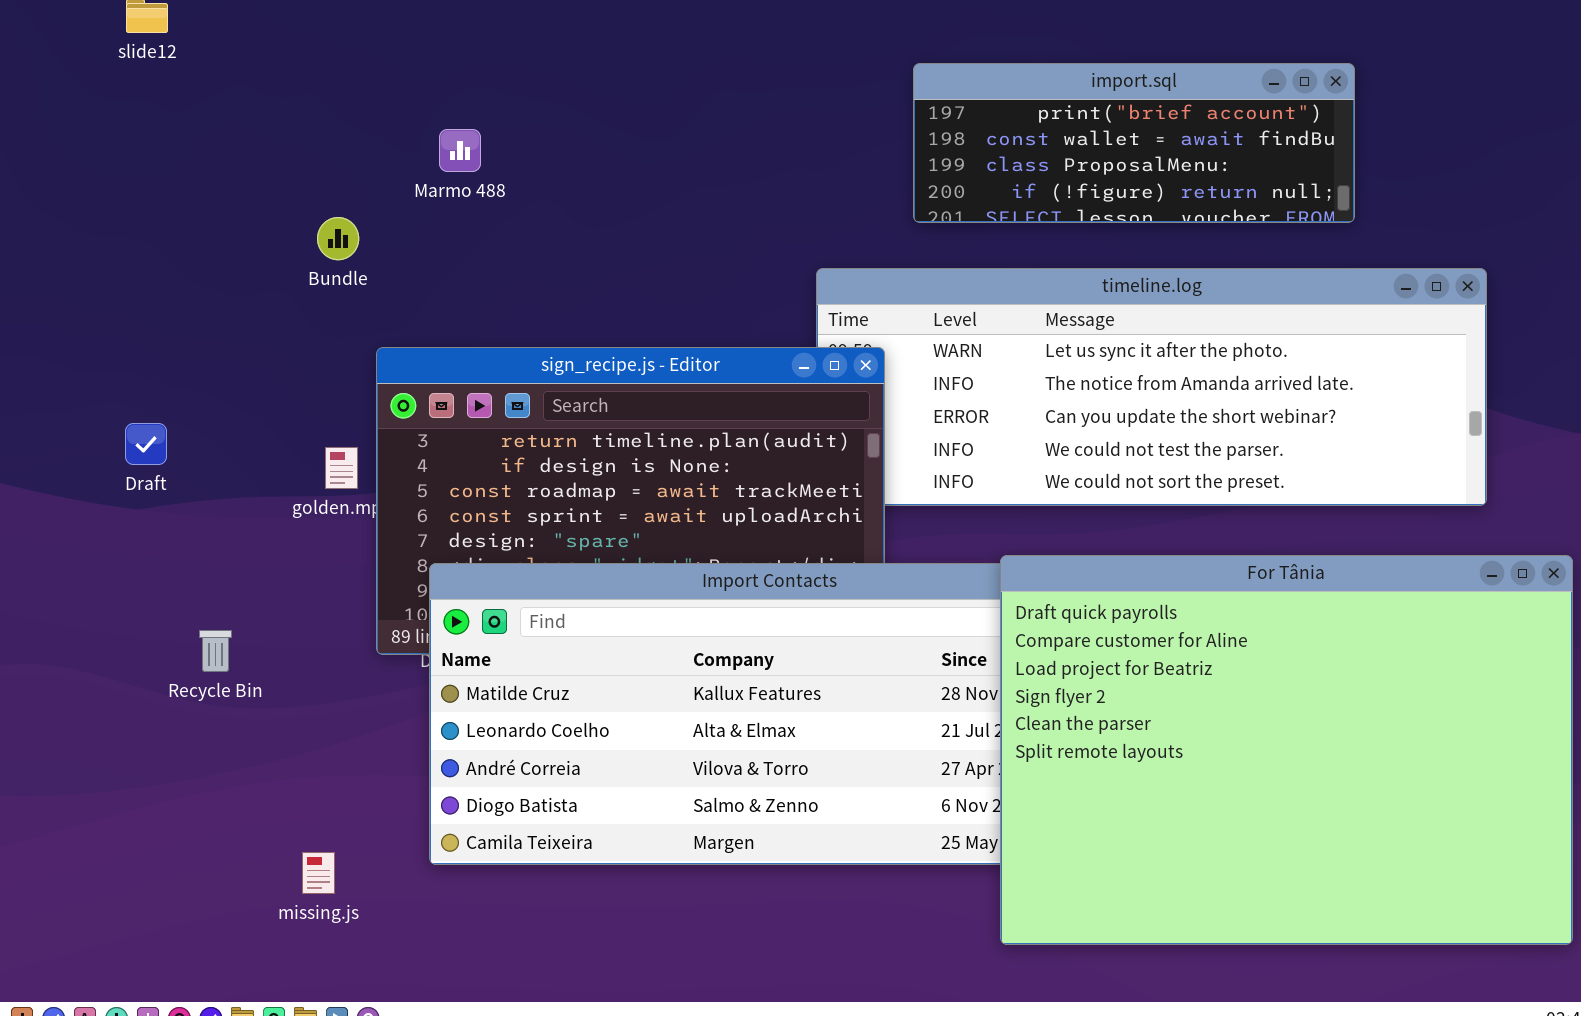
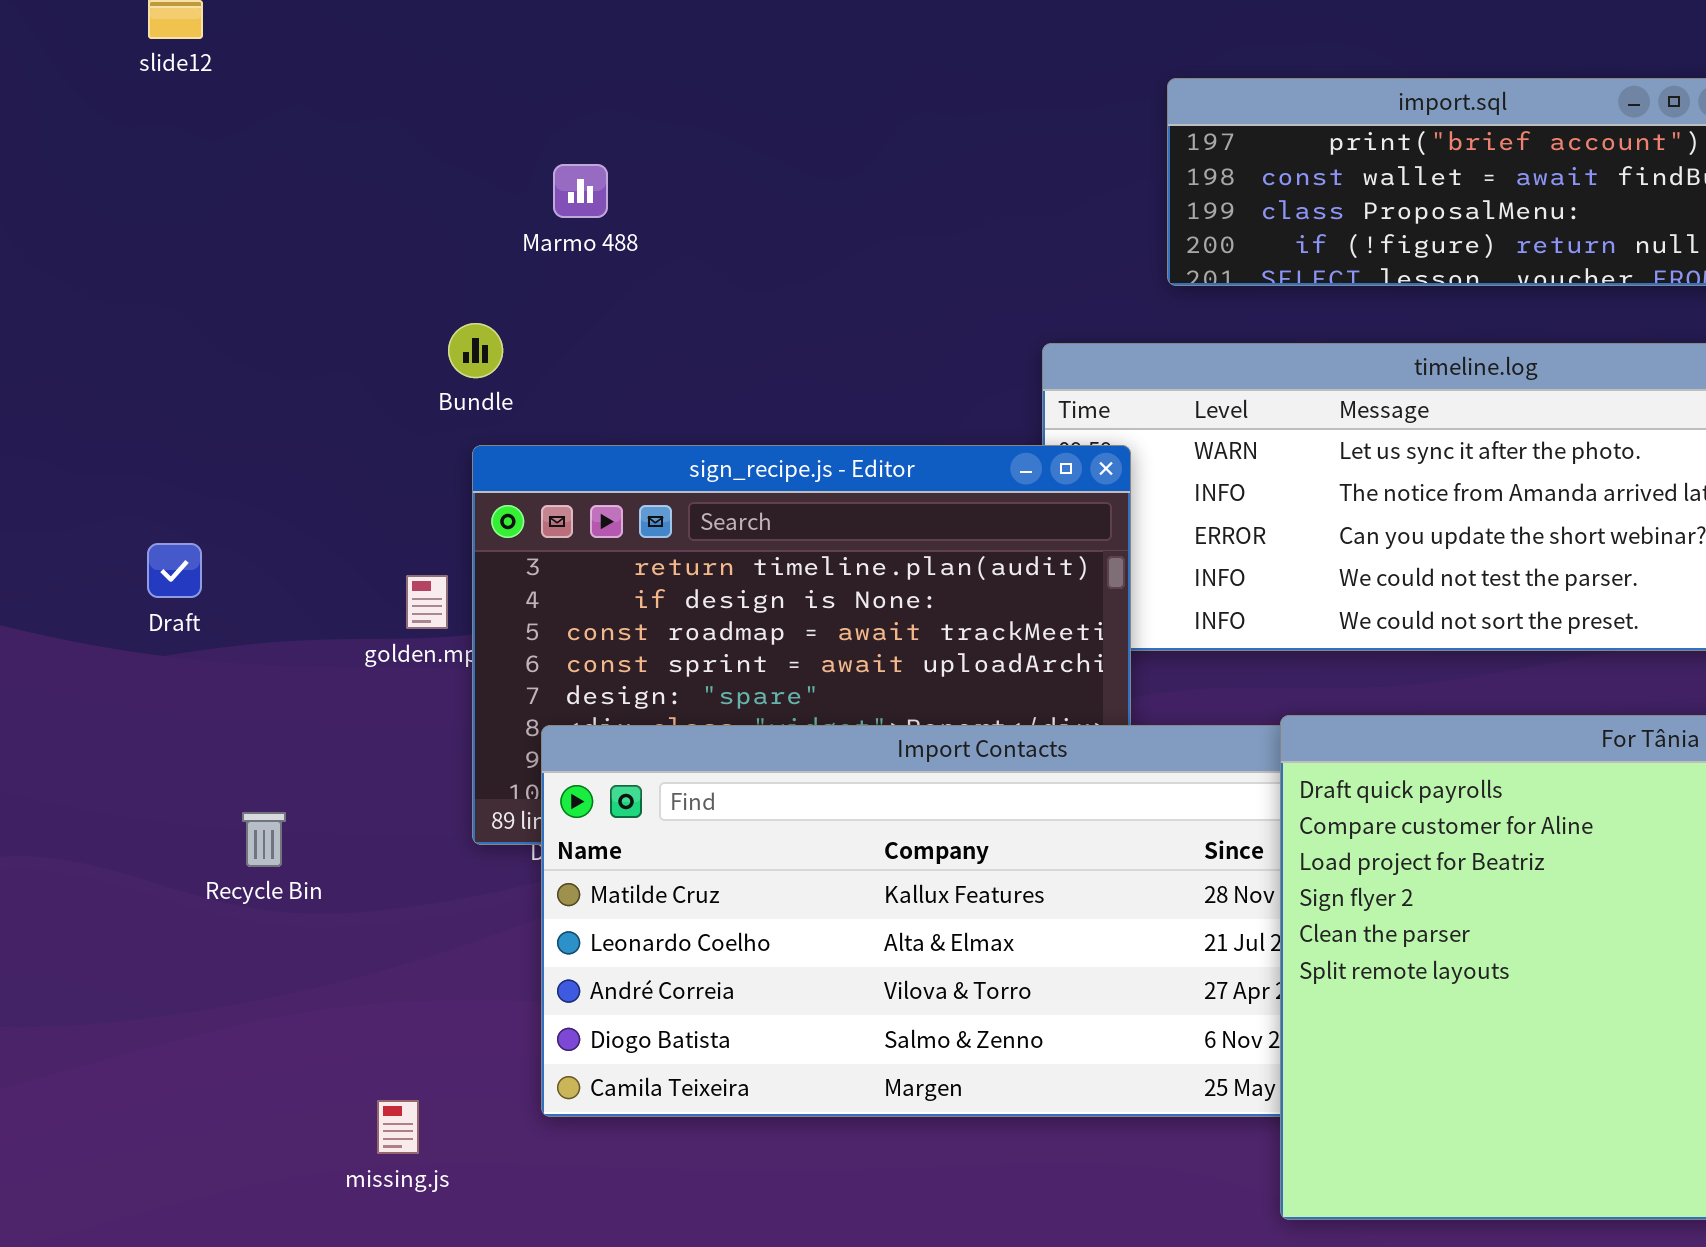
Bundle: [317,217,359,260] -> [448,323,503,378], moved

